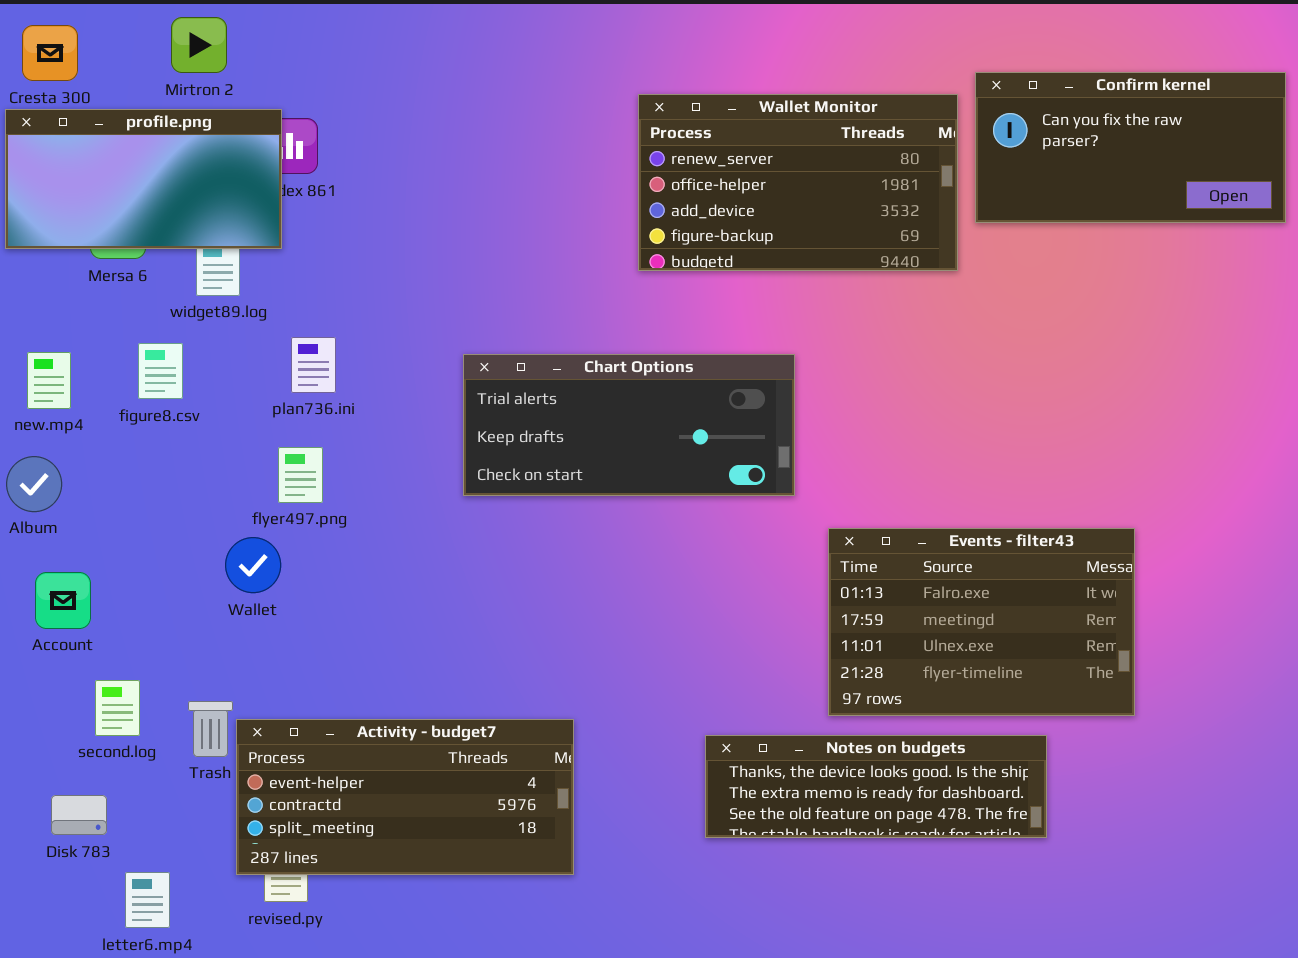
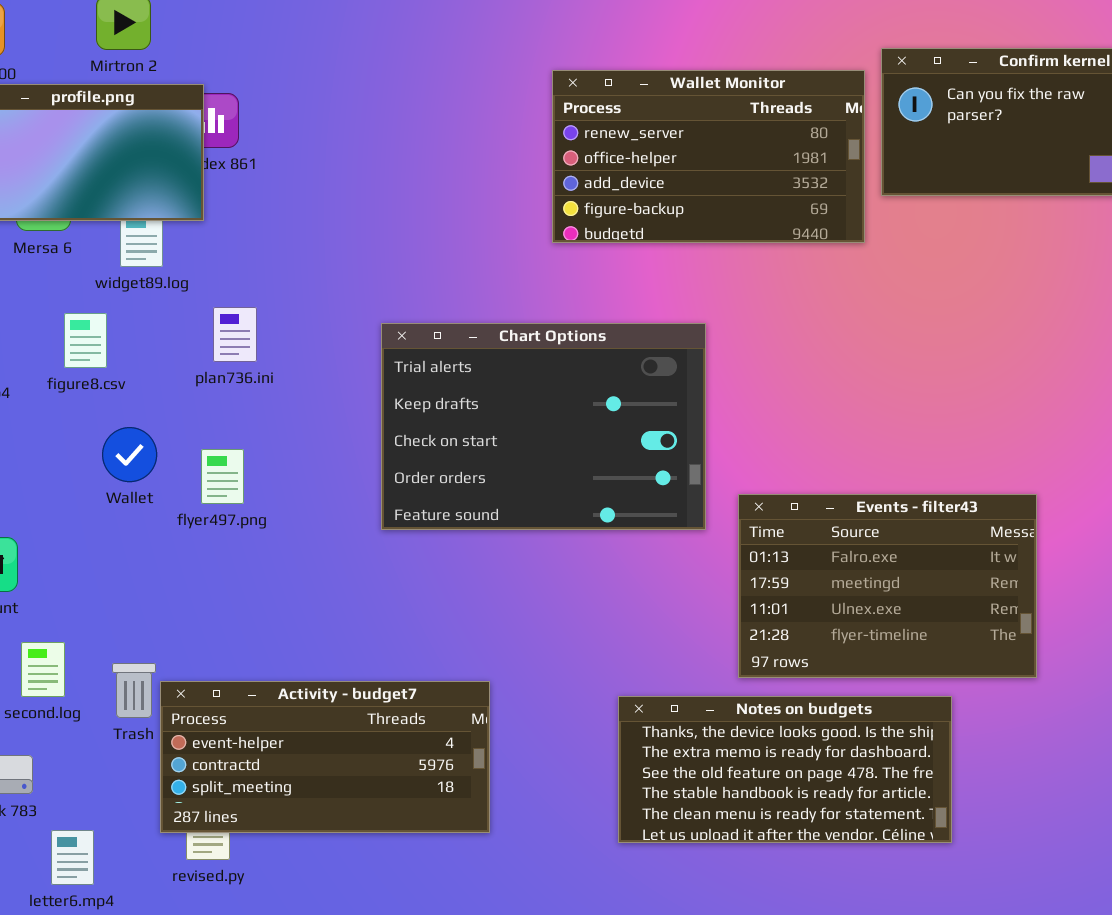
Chart Options: [463,354,795,496] -> [381,323,706,530], resized
flyer497.png: [278,447,323,503] -> [201,449,244,504], moved
Wallet: [225,537,281,593] -> [102,427,157,482], moved
Notes on budgets: [705,735,1047,838] -> [618,696,952,843], resized

